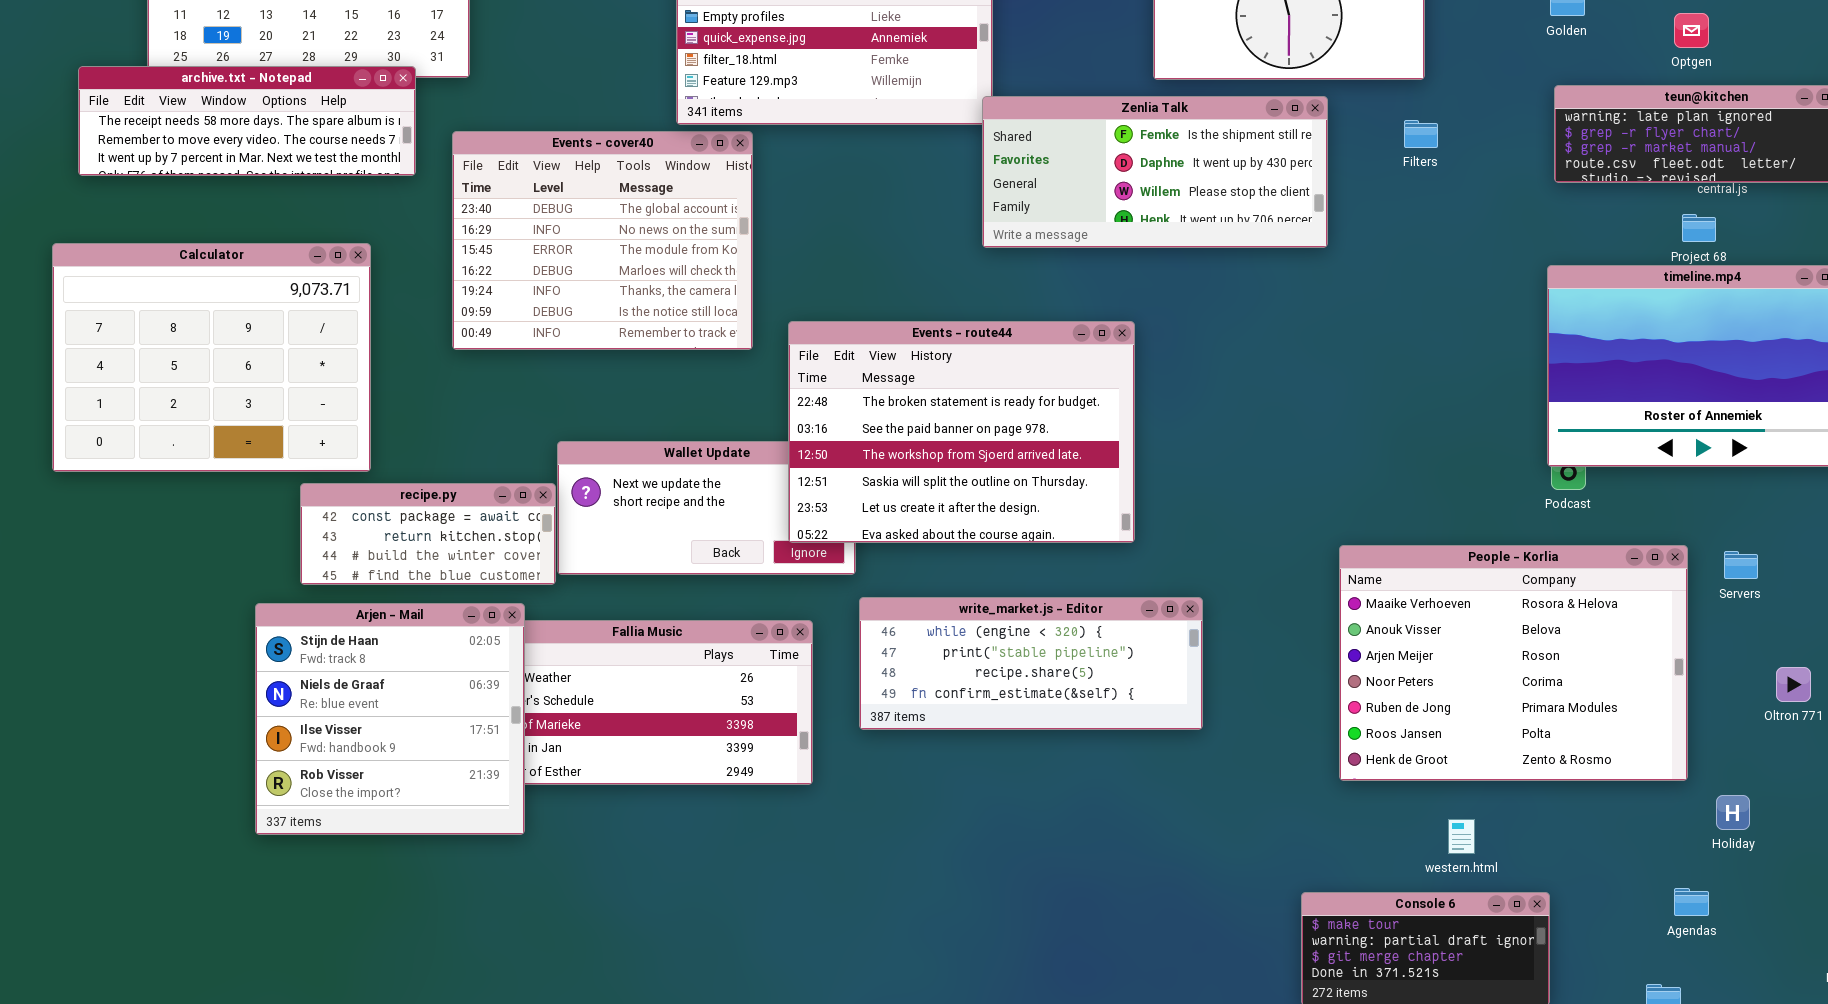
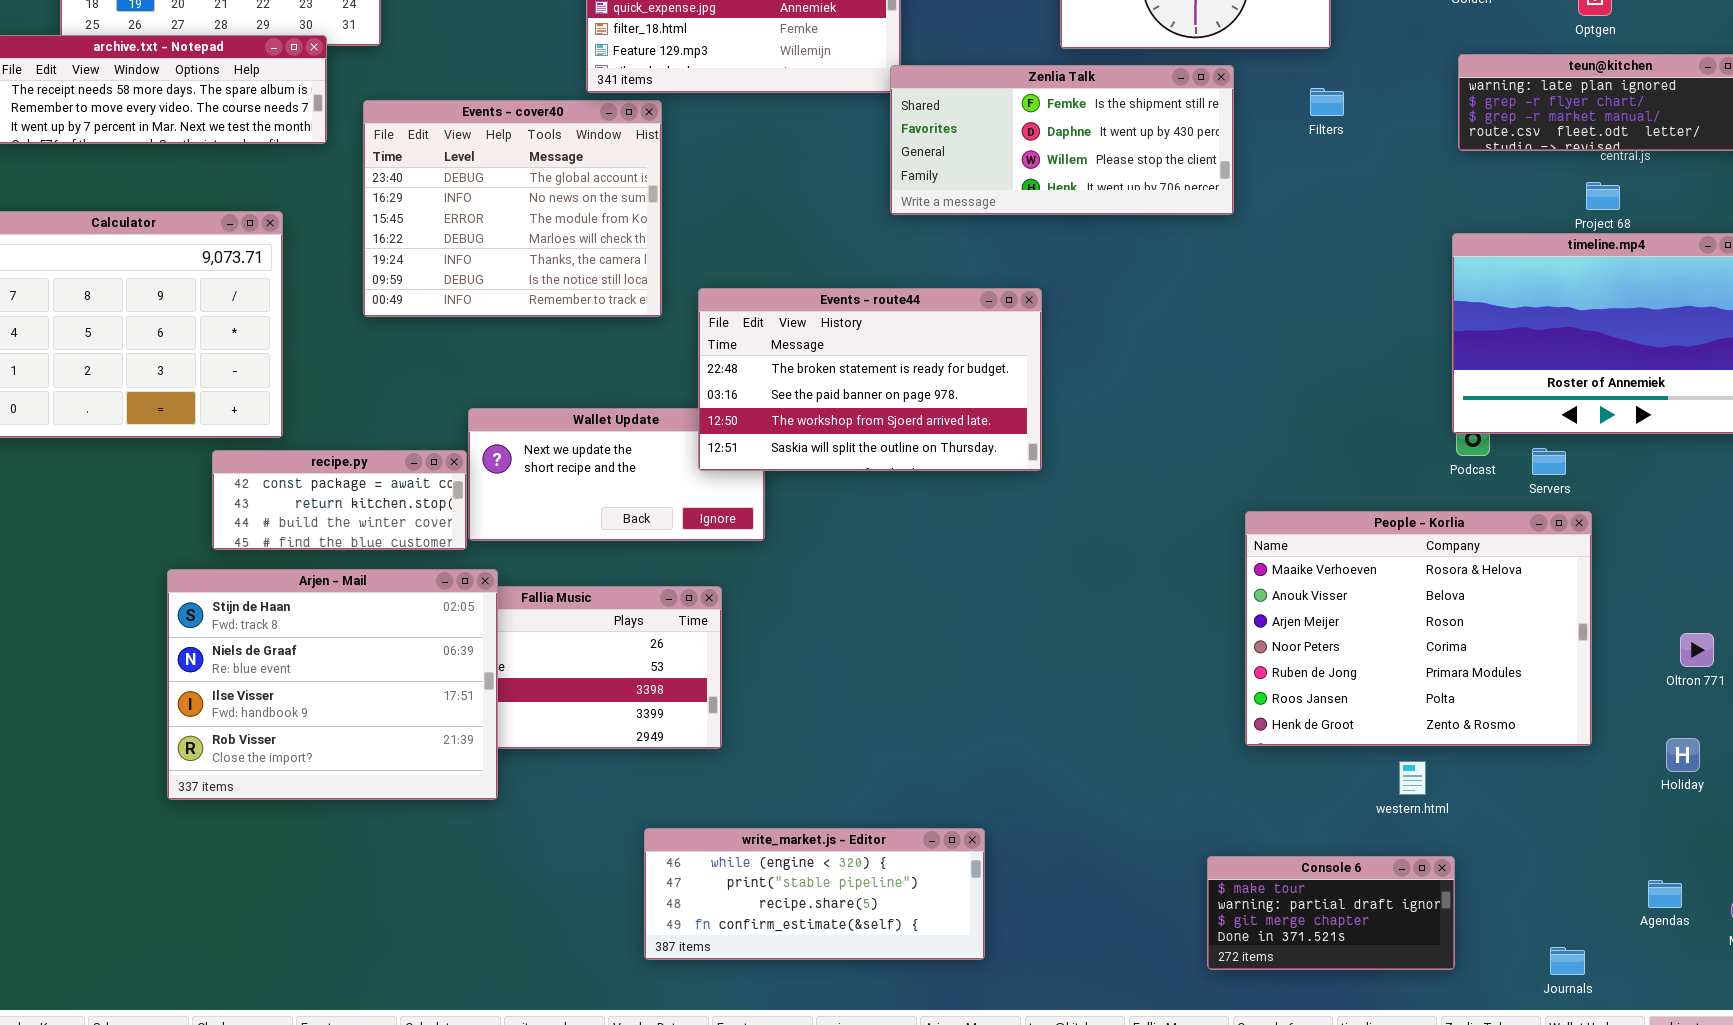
Events - route44: [788,321,1135,543] -> [698,288,1042,471], resized
Servers: [1724,551,1758,579] -> [1532,448,1566,475], moved
write_market.js - Editor: [859,597,1203,730] -> [644,828,985,960], moved
Arjen - Mail: [255,603,525,835] -> [167,569,498,800], resized
Holiday: [1716,795,1750,830] -> [1666,738,1700,772], moved
western.html: [1448,819,1475,854] -> [1399,761,1426,795], moved
Agendas: [1674,888,1709,916] -> [1648,880,1682,908], moved

